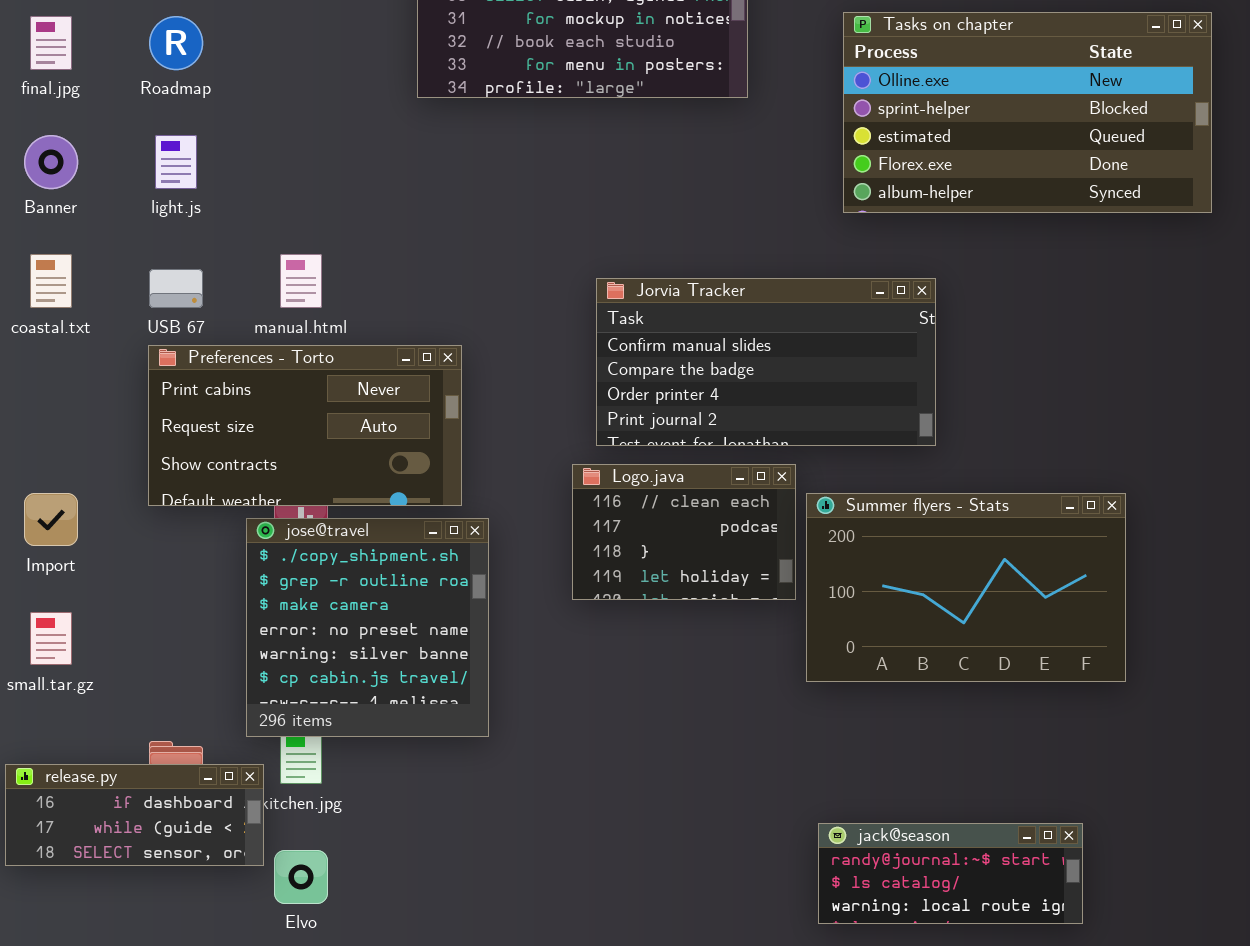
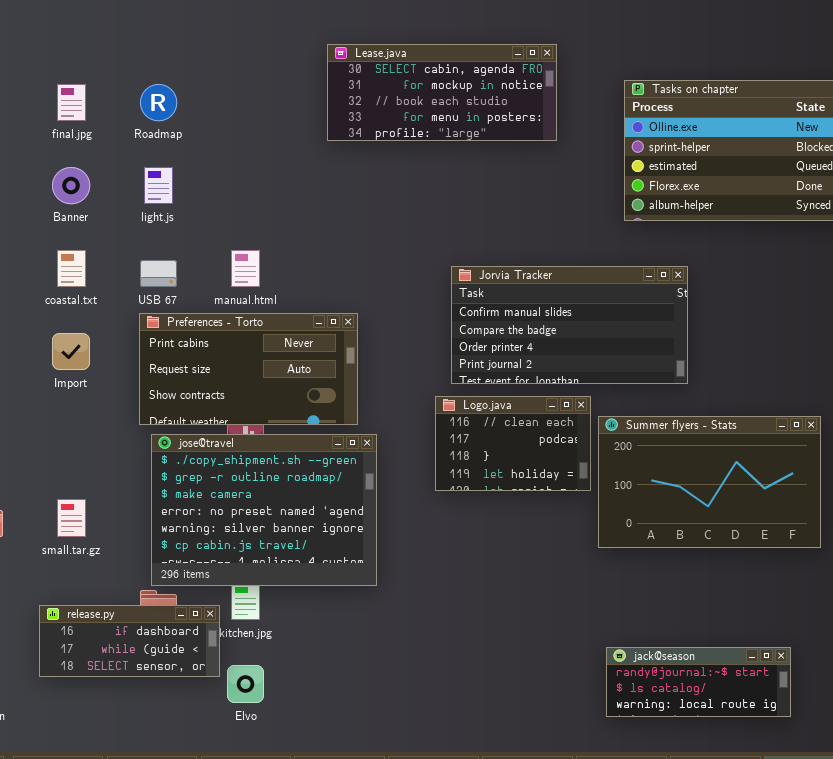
Import: [24,493,78,546] -> [52,333,90,370], moved
jose@travel: [246,518,489,737] -> [151,434,377,586], resized

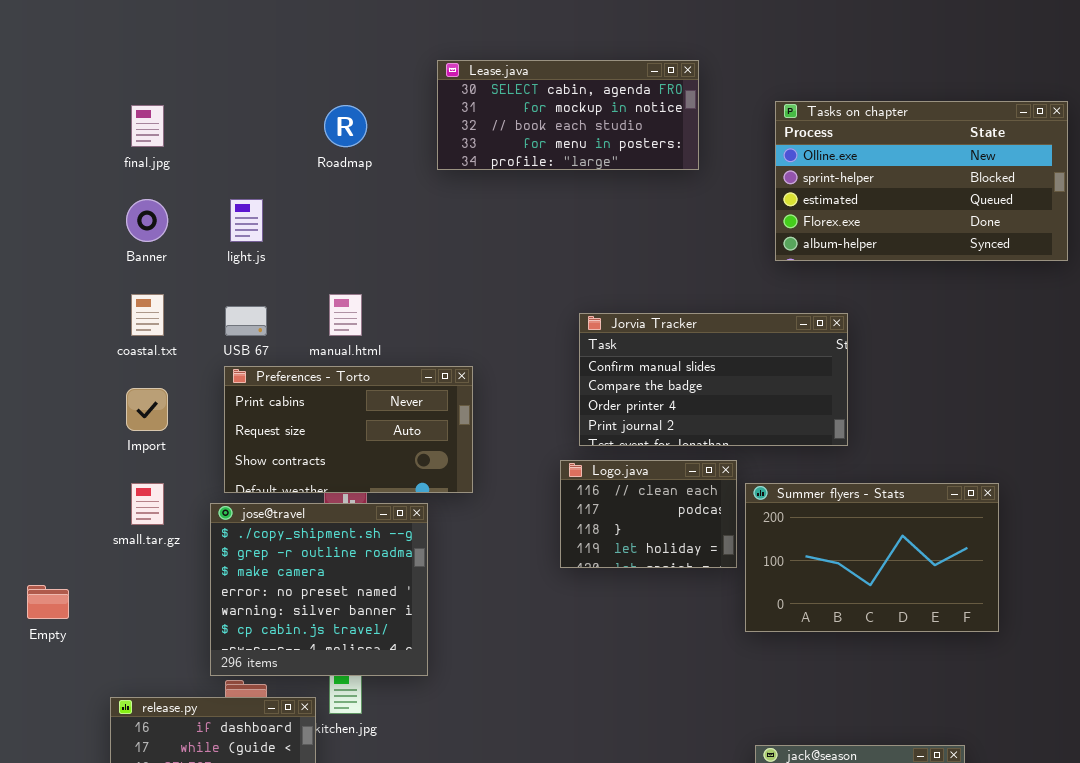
Roadmap: [140,84,177,121] -> [324,105,367,147], moved
jose@travel: [151,434,377,586] -> [210,503,428,676], moved, resized
small.tar.gz: [57,499,86,537] -> [131,483,164,525], moved

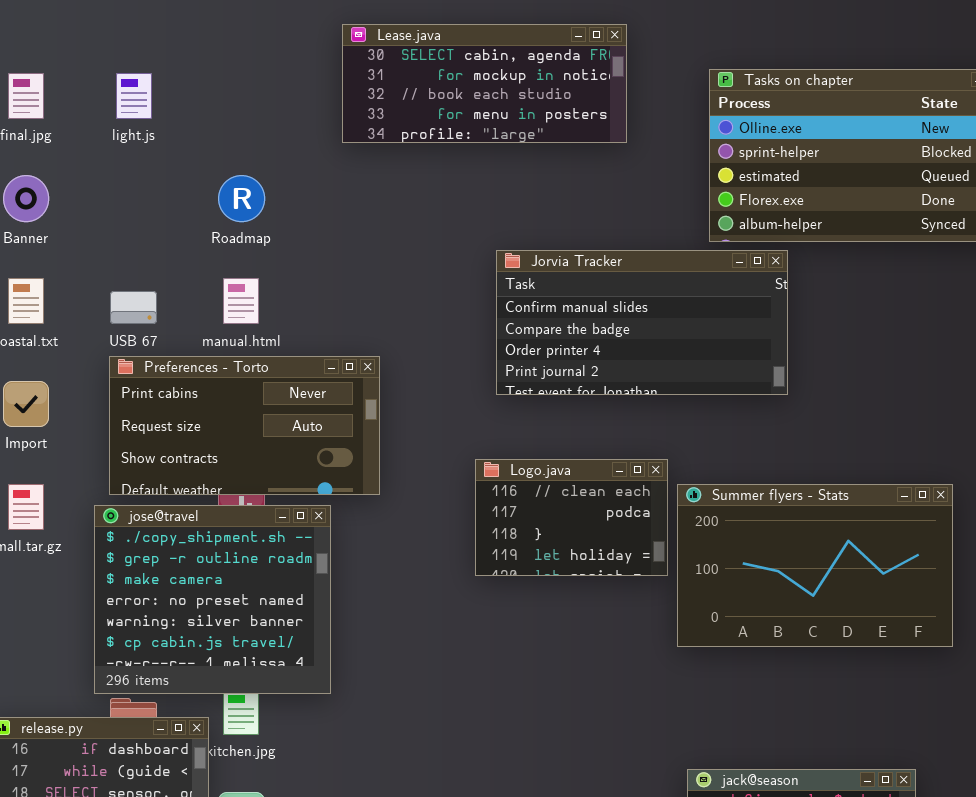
Roadmap: [324,105,367,147] -> [218,175,265,222], moved
light.js: [230,199,263,242] -> [116,73,152,119], moved
Jorvia Tracker: [579,313,848,446] -> [496,250,788,395], moved

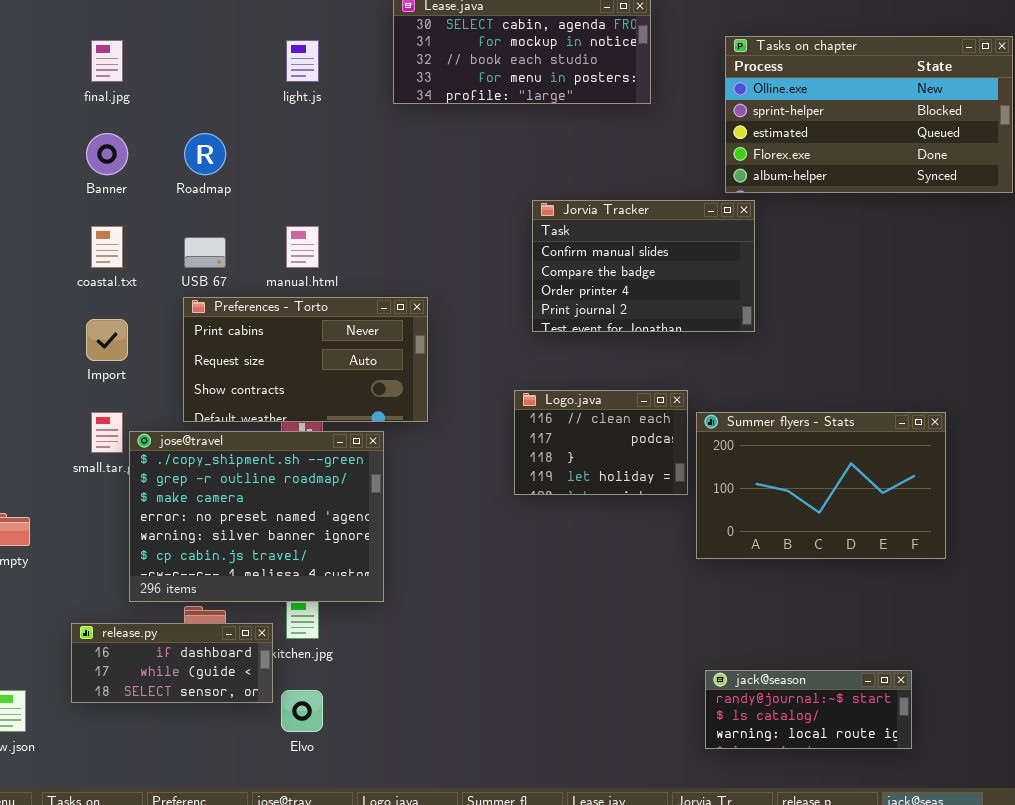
light.js: [116,73,152,119] -> [286,40,319,82], moved
Roadmap: [218,175,265,222] -> [184,133,226,175], moved
Jorvia Tracker: [496,250,788,395] -> [532,200,755,332], resized
jose@travel: [94,505,331,694] -> [129,431,384,602], resized

